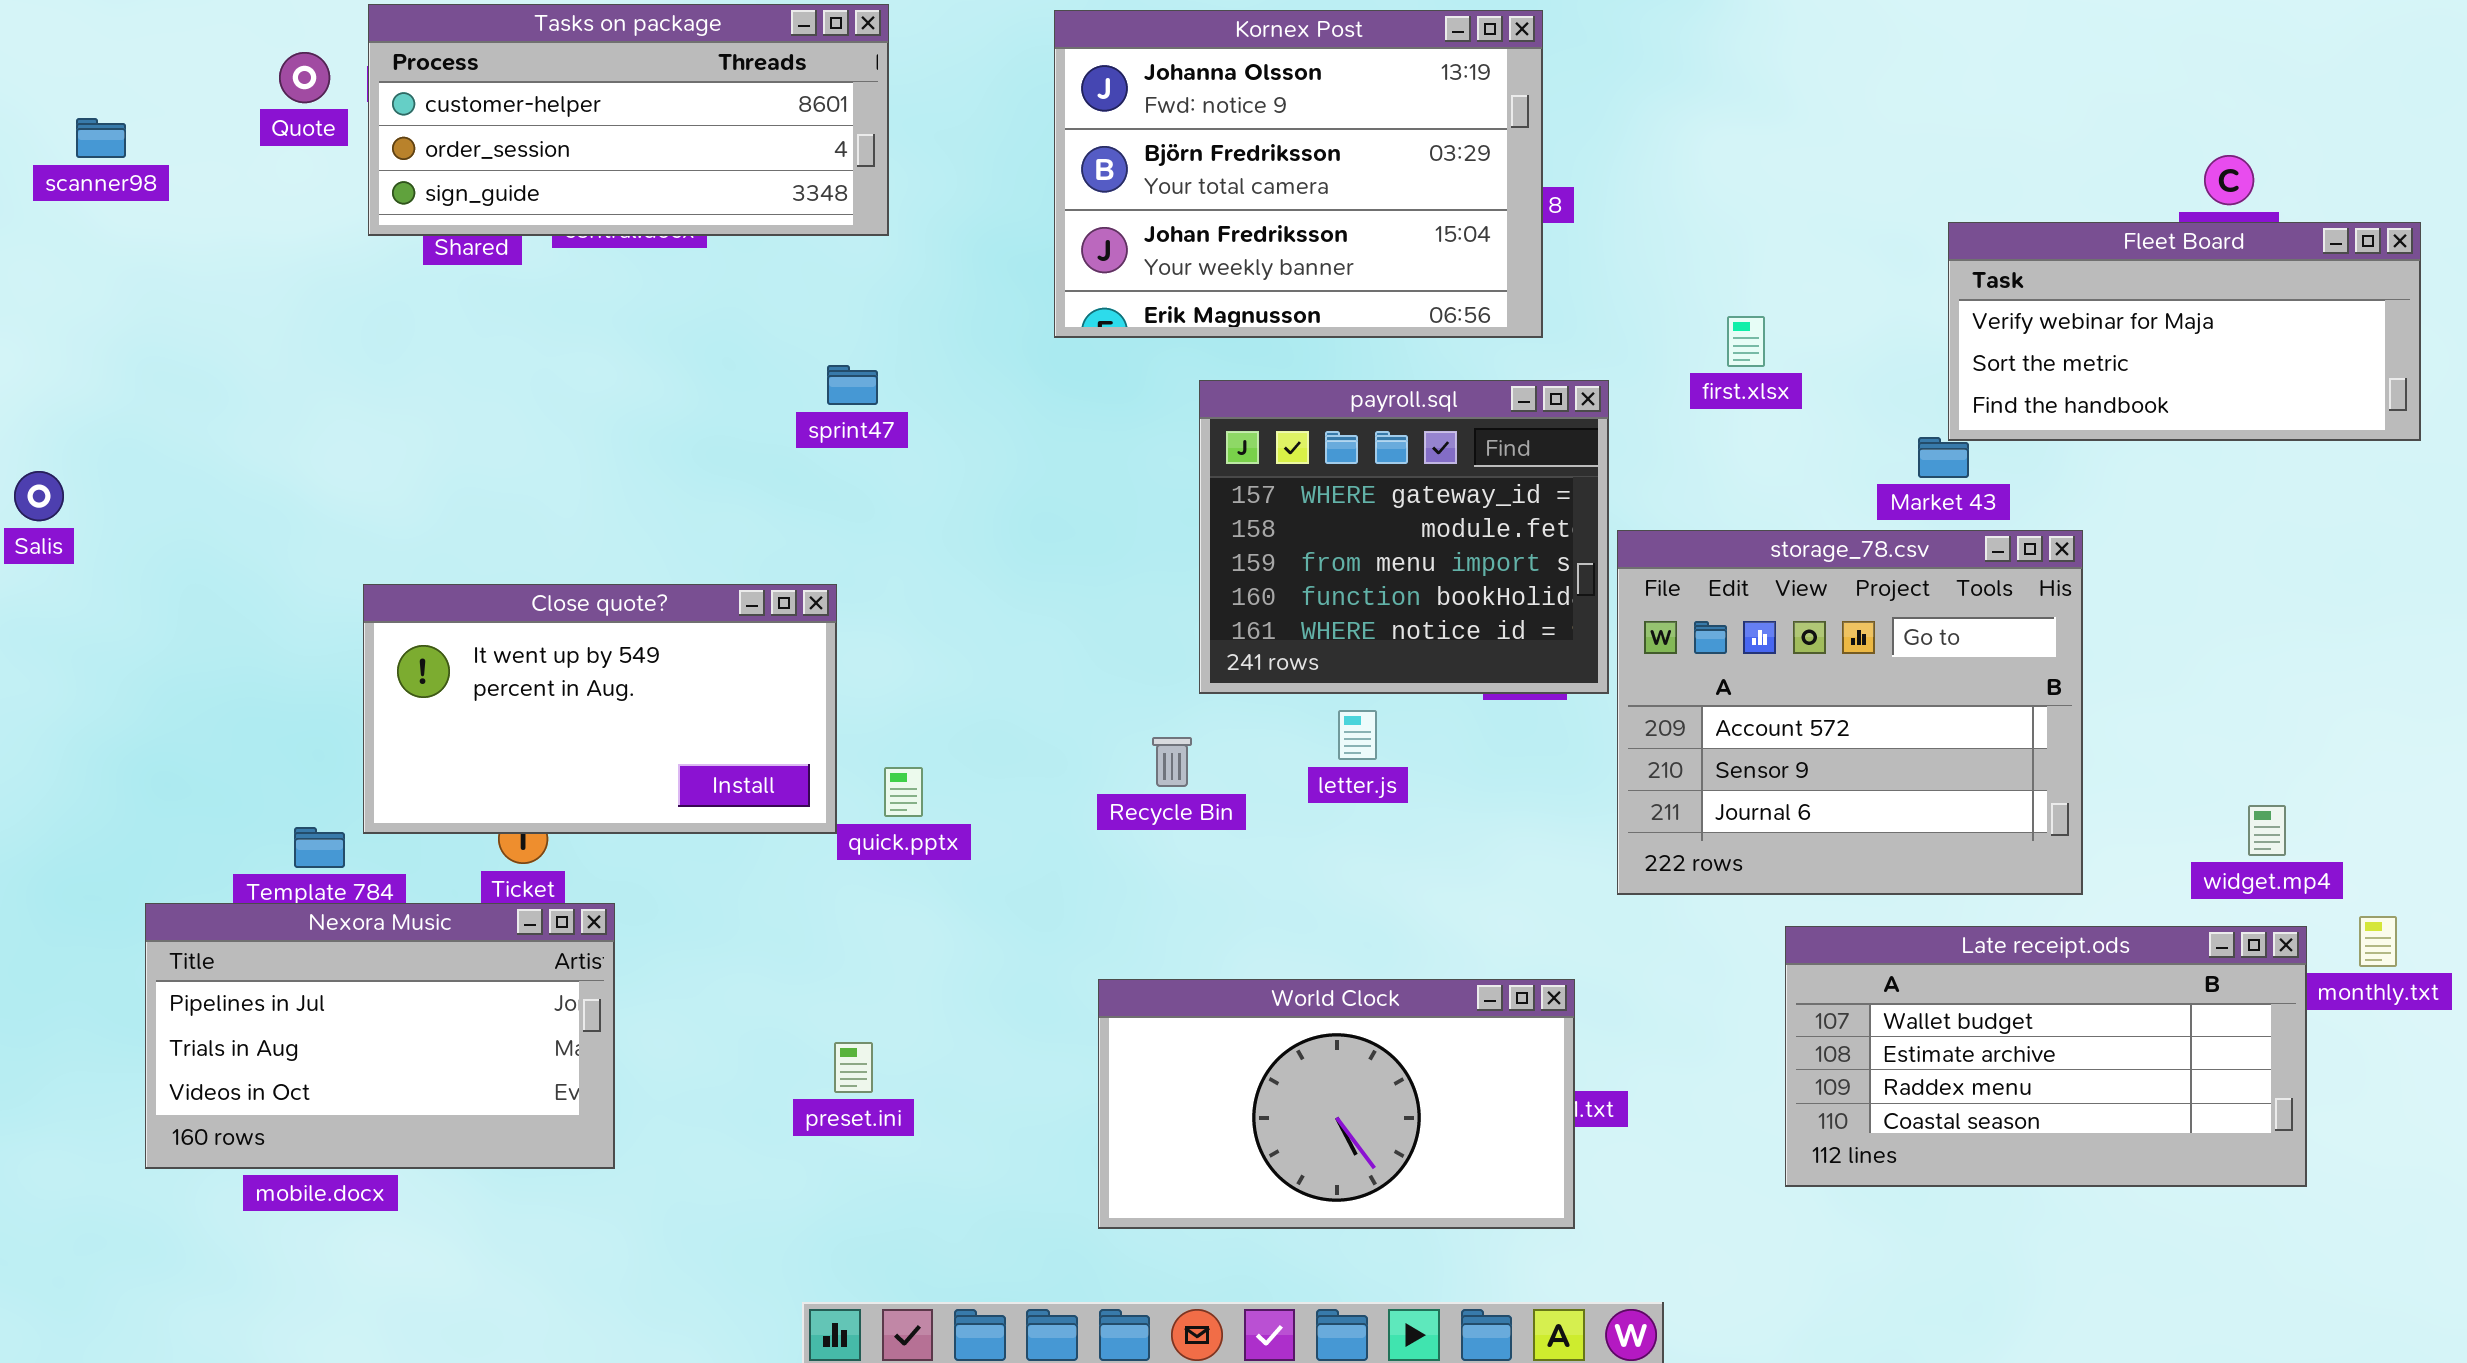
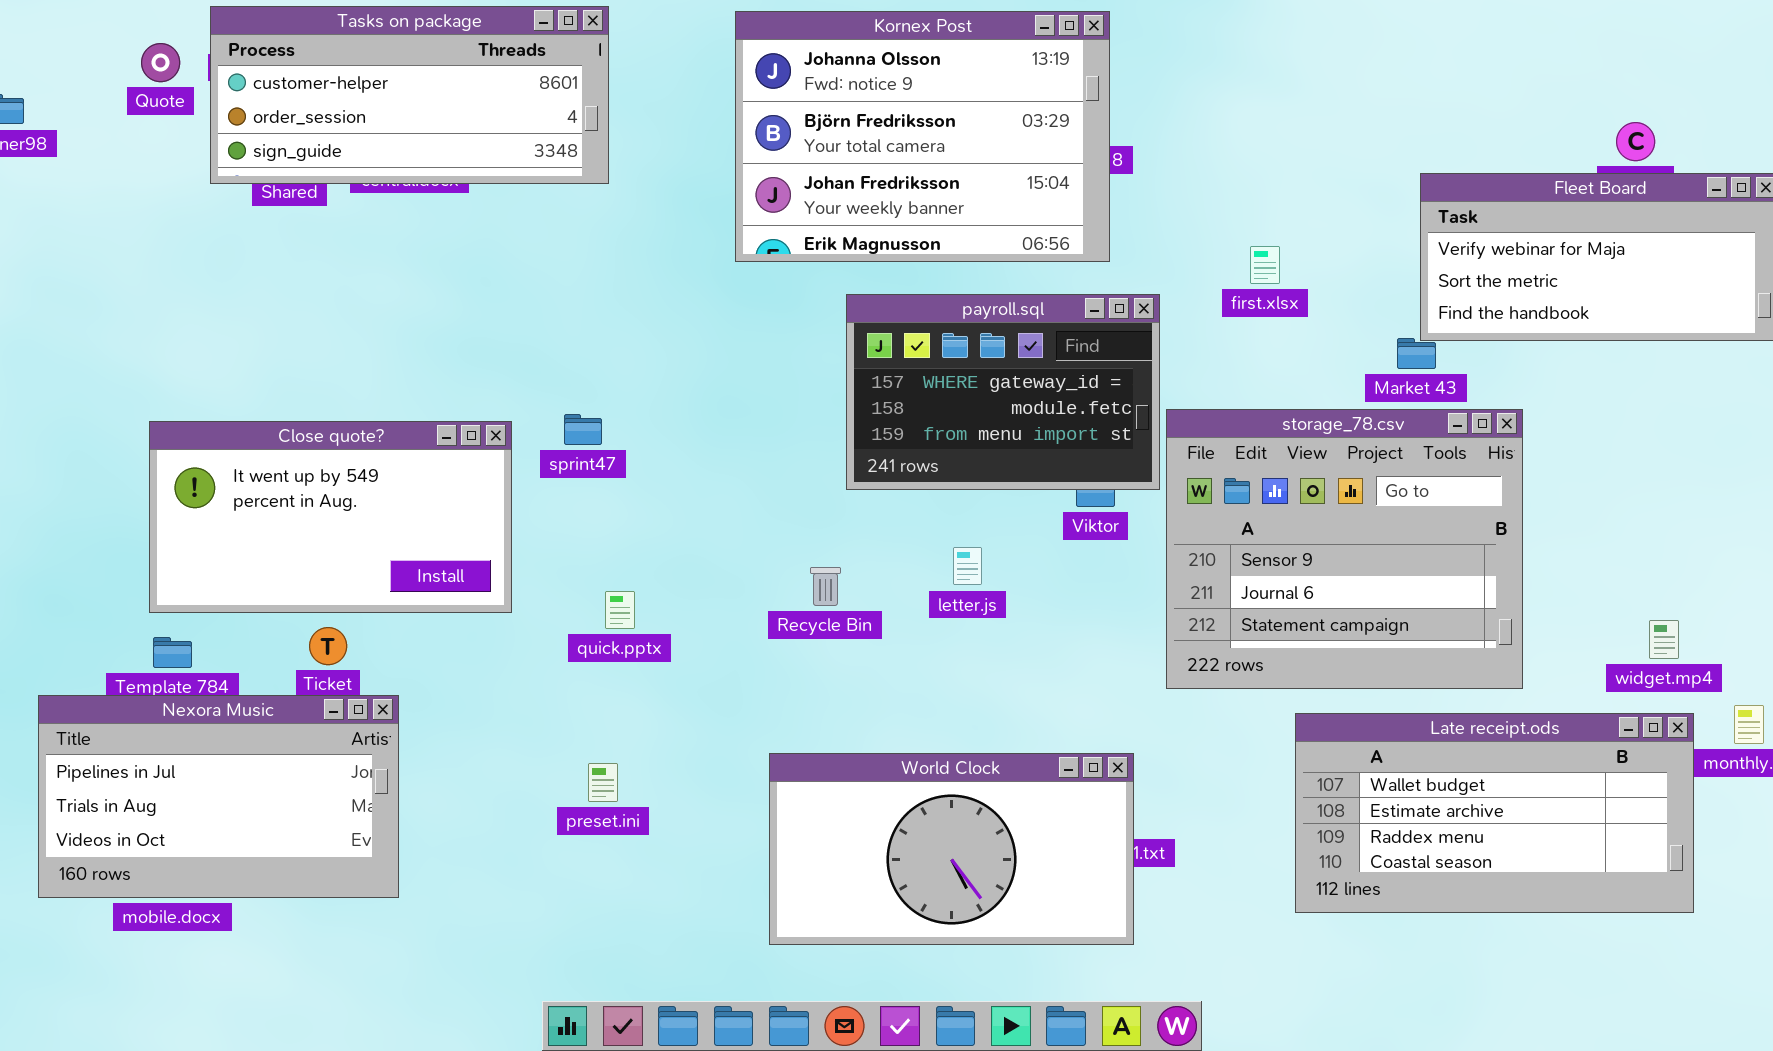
sprint47: [827,365,878,405] -> [564,414,602,445], moved
payroll.sql: [1199,380,1609,694] -> [846,294,1160,490], resized
storage_78.csv: [1617,530,2083,895] -> [1166,409,1523,689], scrolled down 1 row
Close quote?: [363,584,837,834] -> [149,421,512,613], moved
preset.ini: [834,1042,873,1093] -> [588,763,618,802], moved

